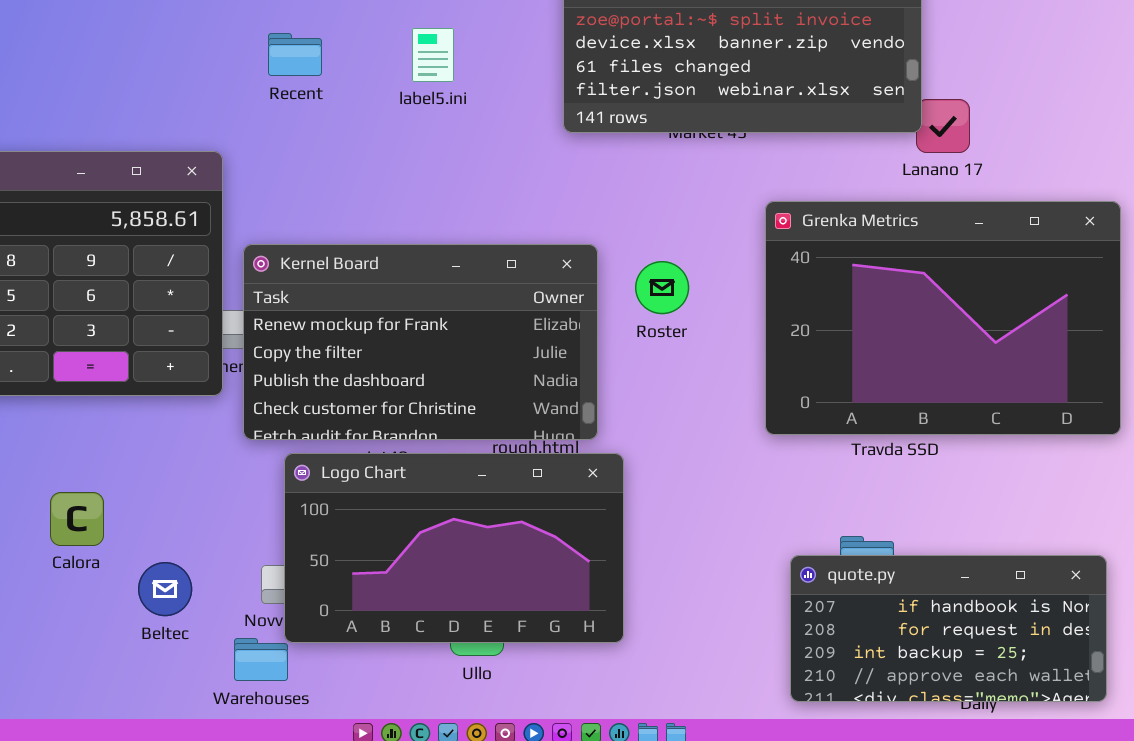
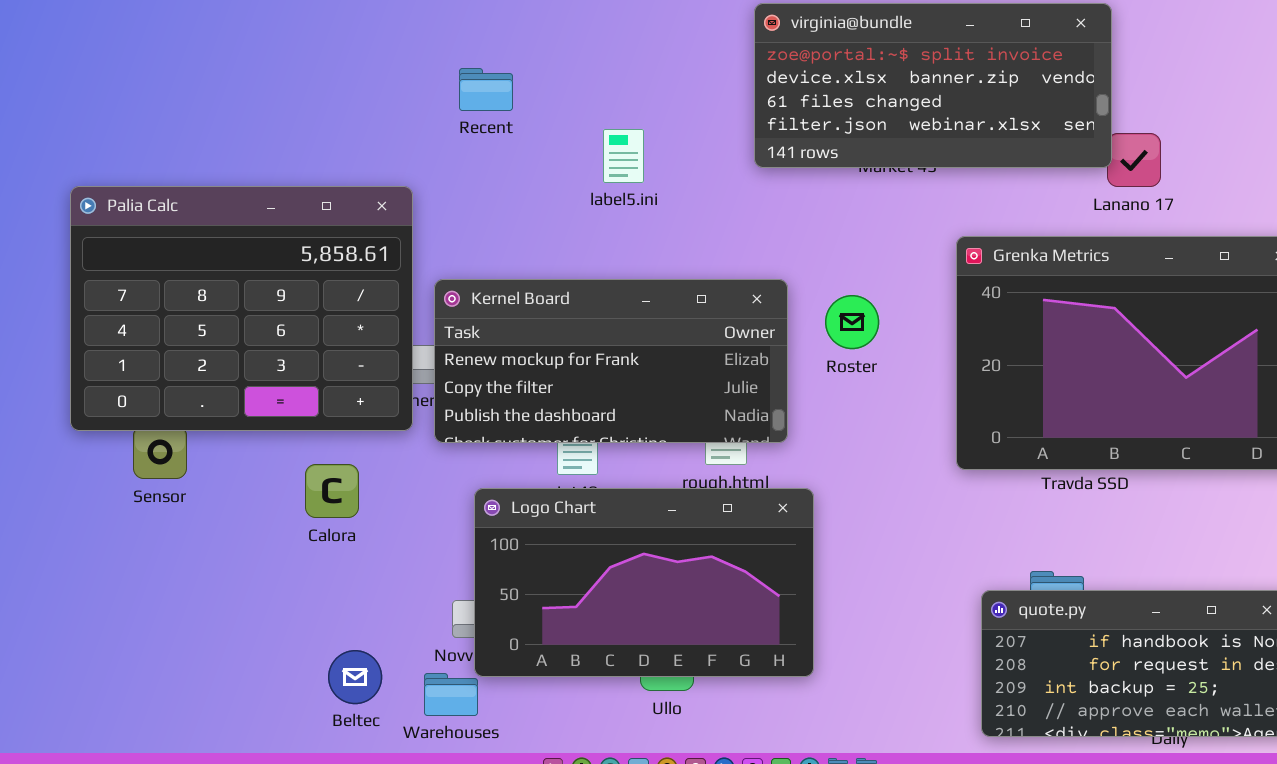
label5.ini: [412,28,454,82] -> [603,129,644,183], moved
Kernel Board: [243,244,598,440] -> [434,279,788,443], resized
Calora: [50,492,104,546] -> [305,464,359,518], moved
Beltec: [138,562,192,616] -> [328,650,382,704], moved

